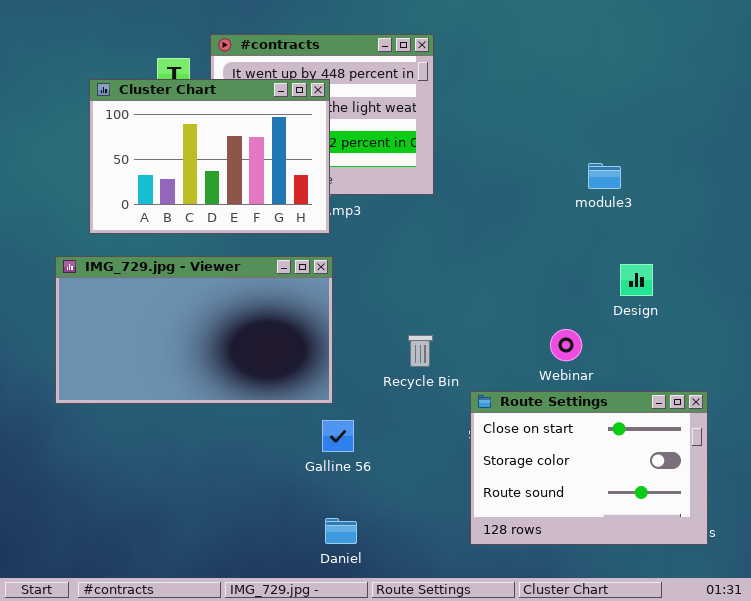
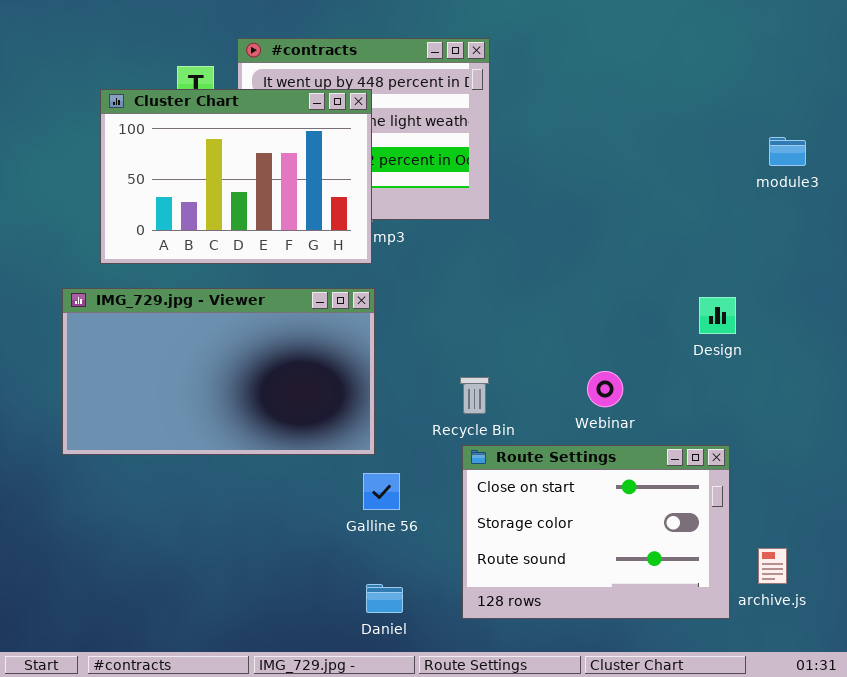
module3: [588,163,621,189] -> [769,137,806,166], moved
Webinar: [550,329,582,361] -> [587,371,623,407], moved
Route Settings: [470,391,708,545] -> [462,445,730,619], moved

